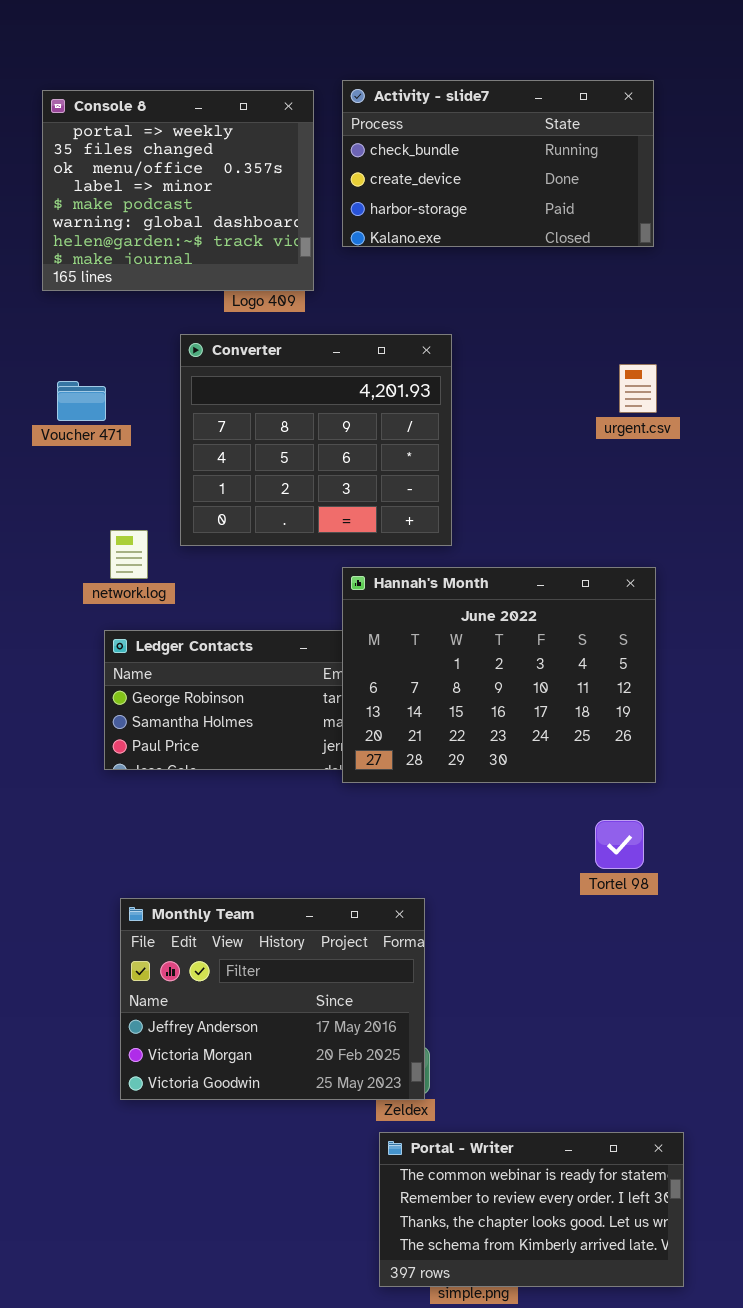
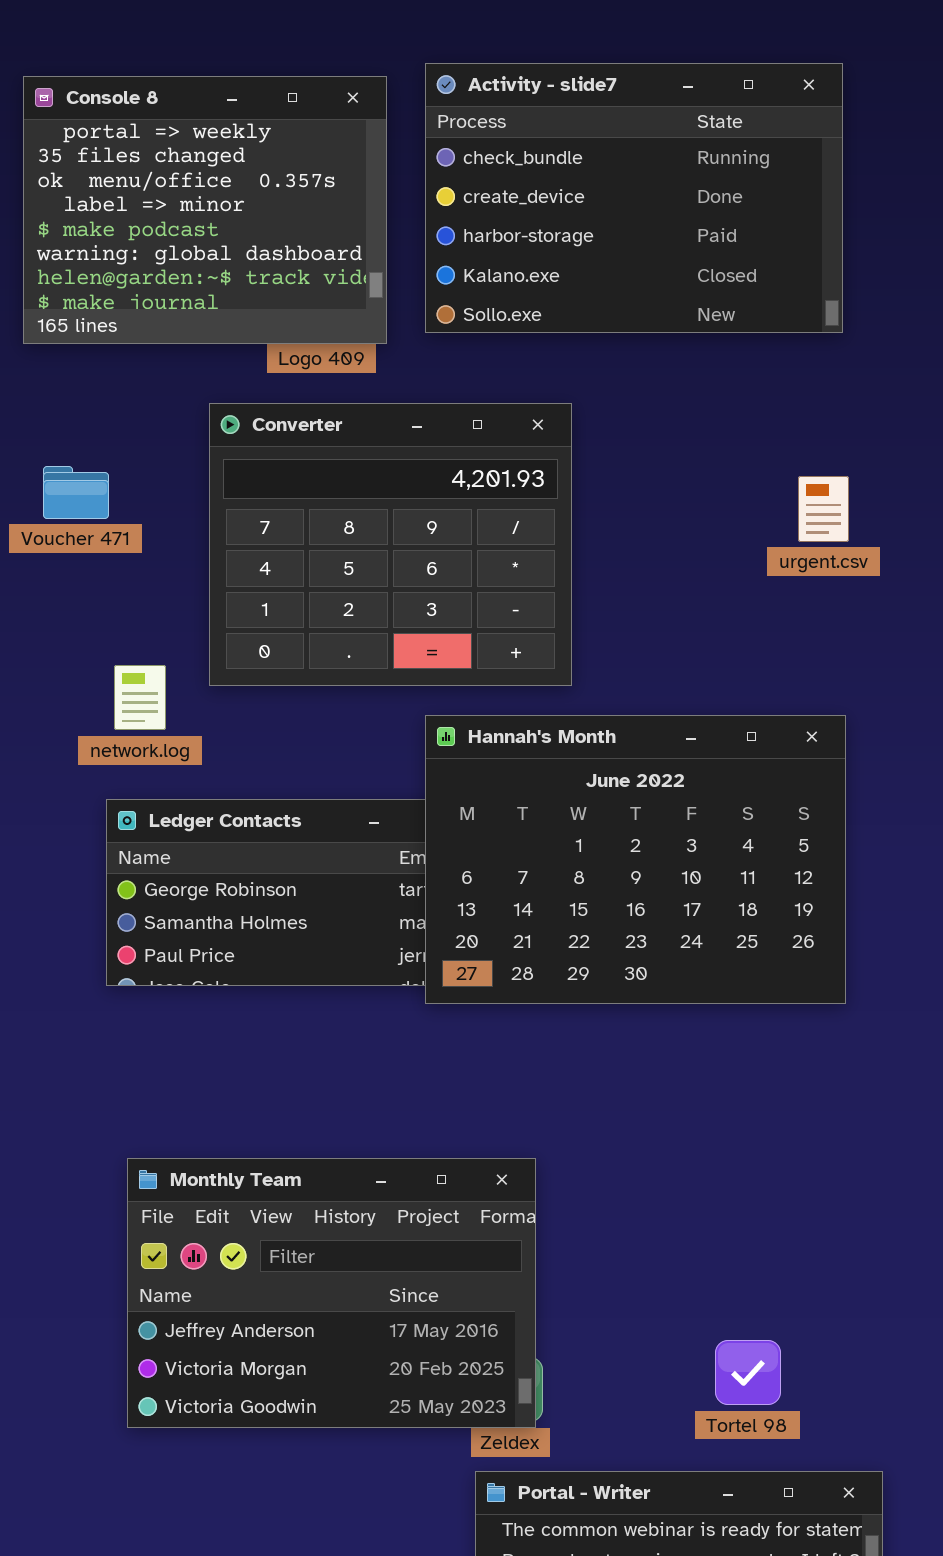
Activity - slide7: [342,80,654,247] -> [425,63,843,333], resized
urgent.csv: [619,364,657,413] -> [798,476,849,542], moved
Tortel 98: [595,820,644,869] -> [715,1340,781,1405], moved

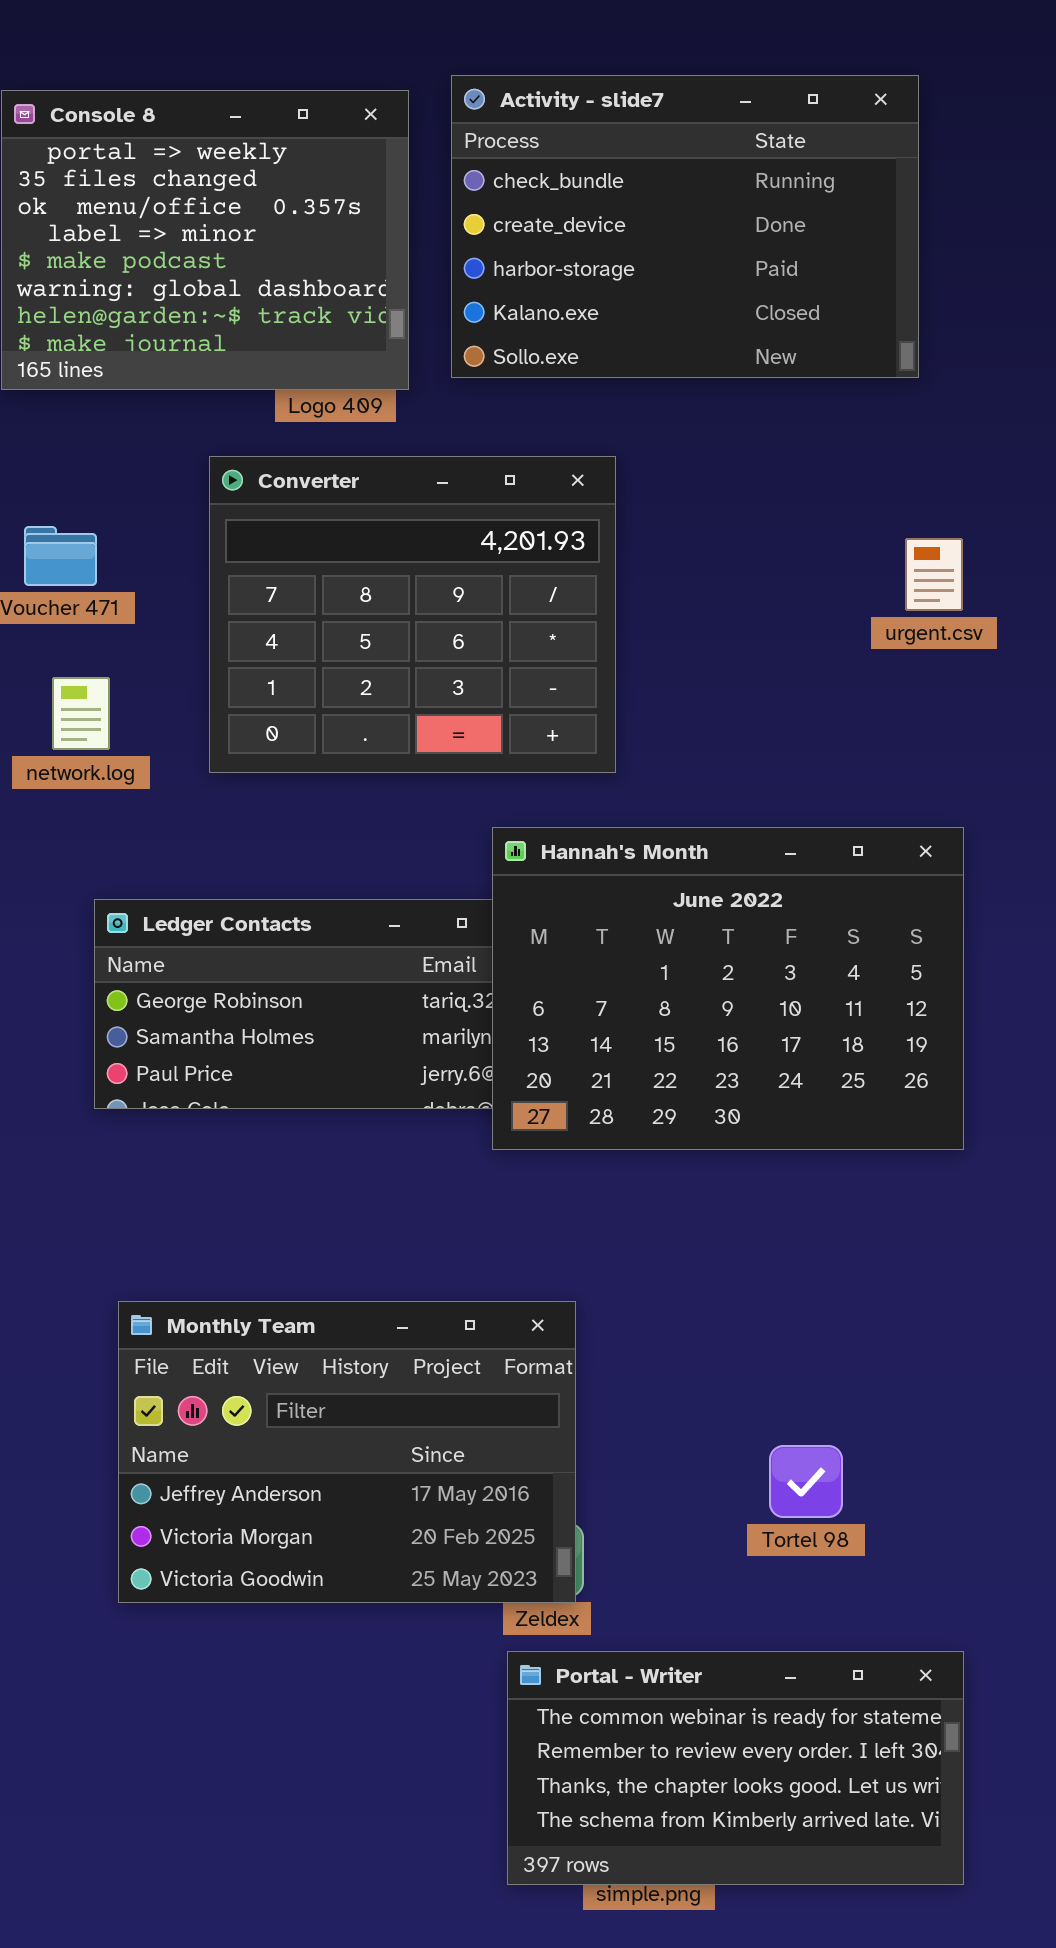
urgent.csv: [798,476,849,542] -> [905,538,963,611], moved
network.log: [114,665,166,730] -> [52,677,110,750], moved
Hannah's Month: [425,715,846,1004] -> [492,827,964,1150], moved
Tortel 98: [715,1340,781,1405] -> [769,1445,843,1518], moved

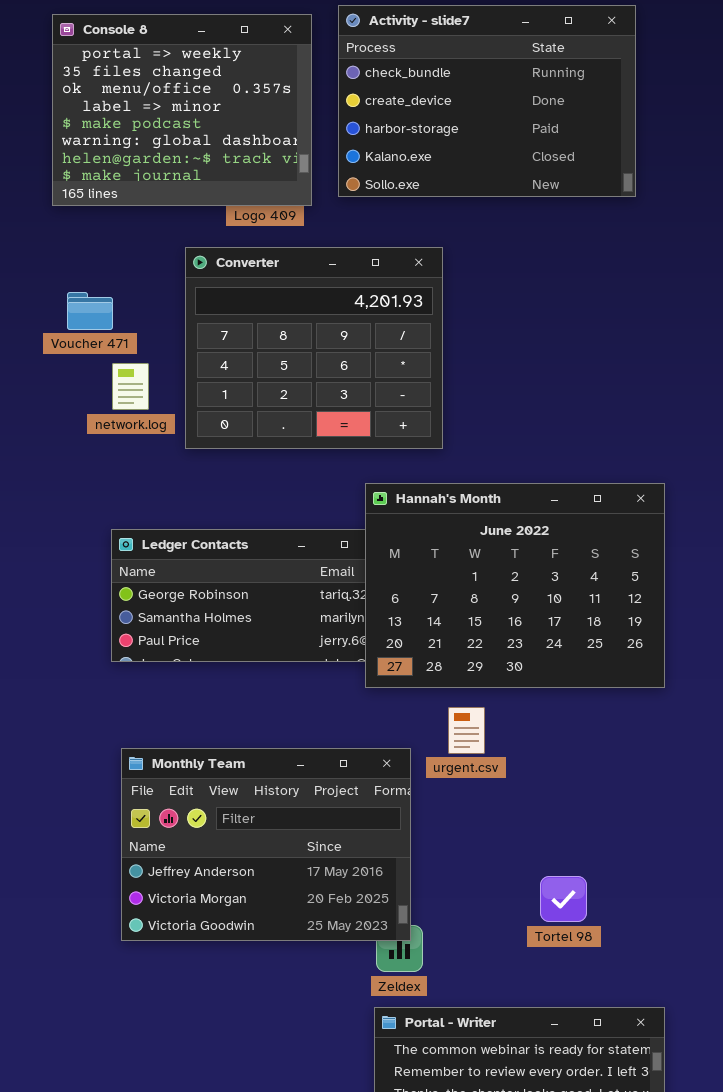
urgent.csv: [905,538,963,611] -> [448,707,485,754], moved
network.log: [52,677,110,750] -> [112,363,149,410], moved
Monthly Team: [118,1301,576,1603] -> [121,748,411,941], moved

